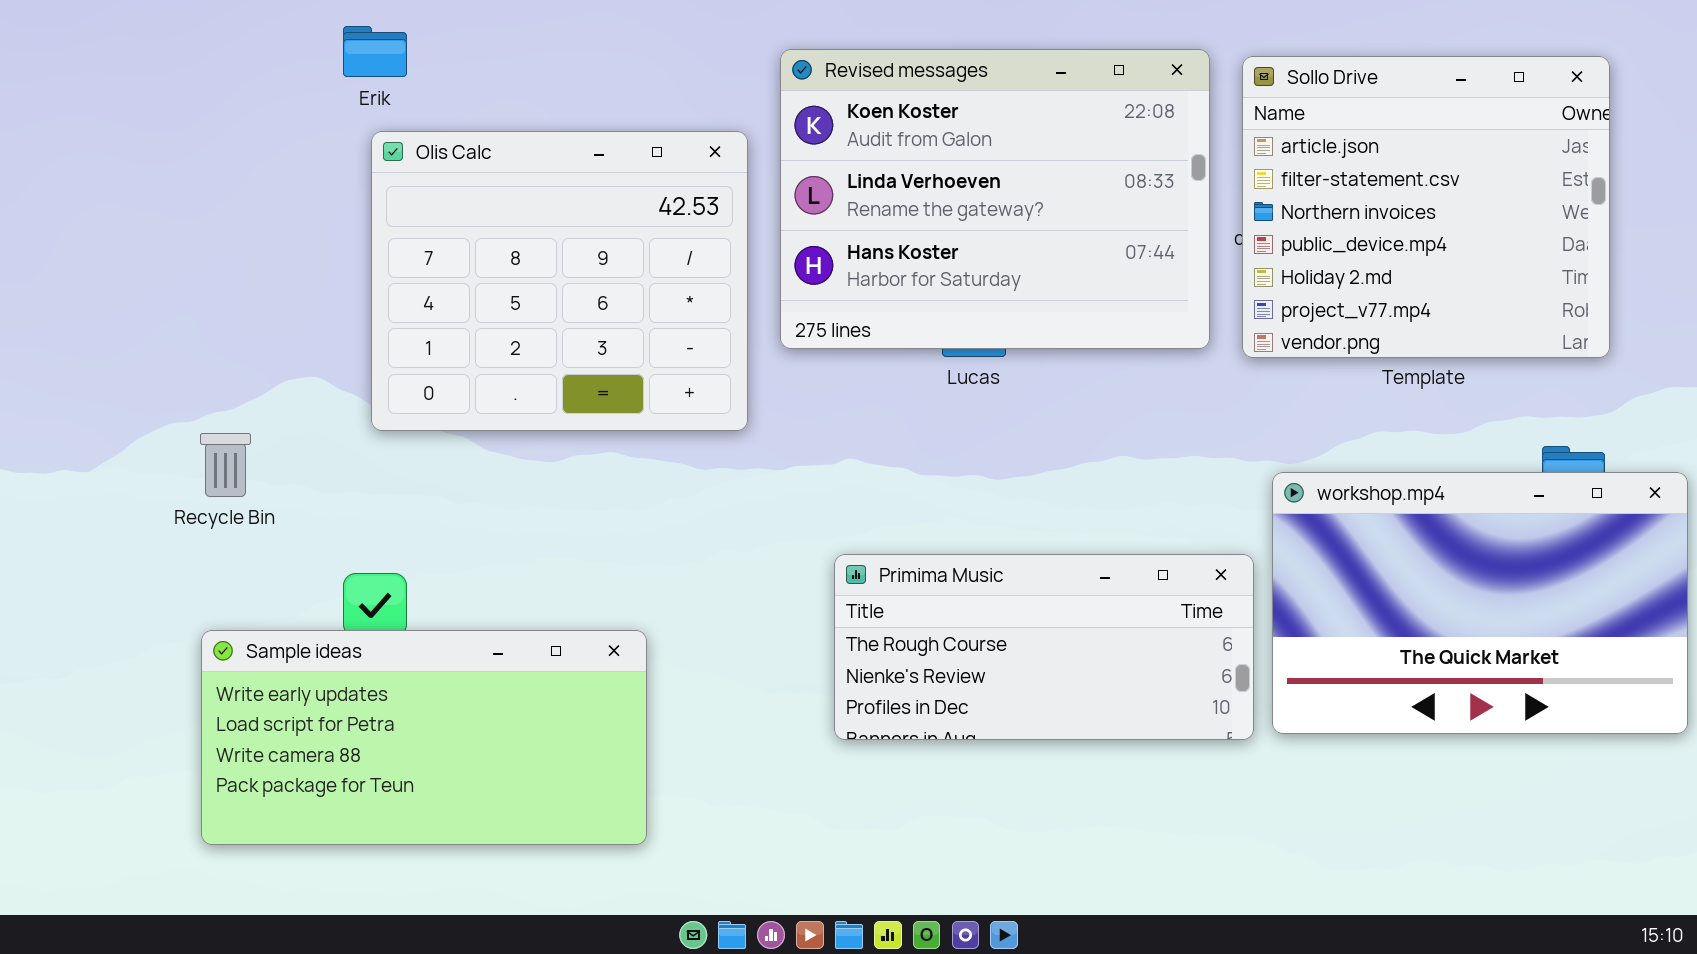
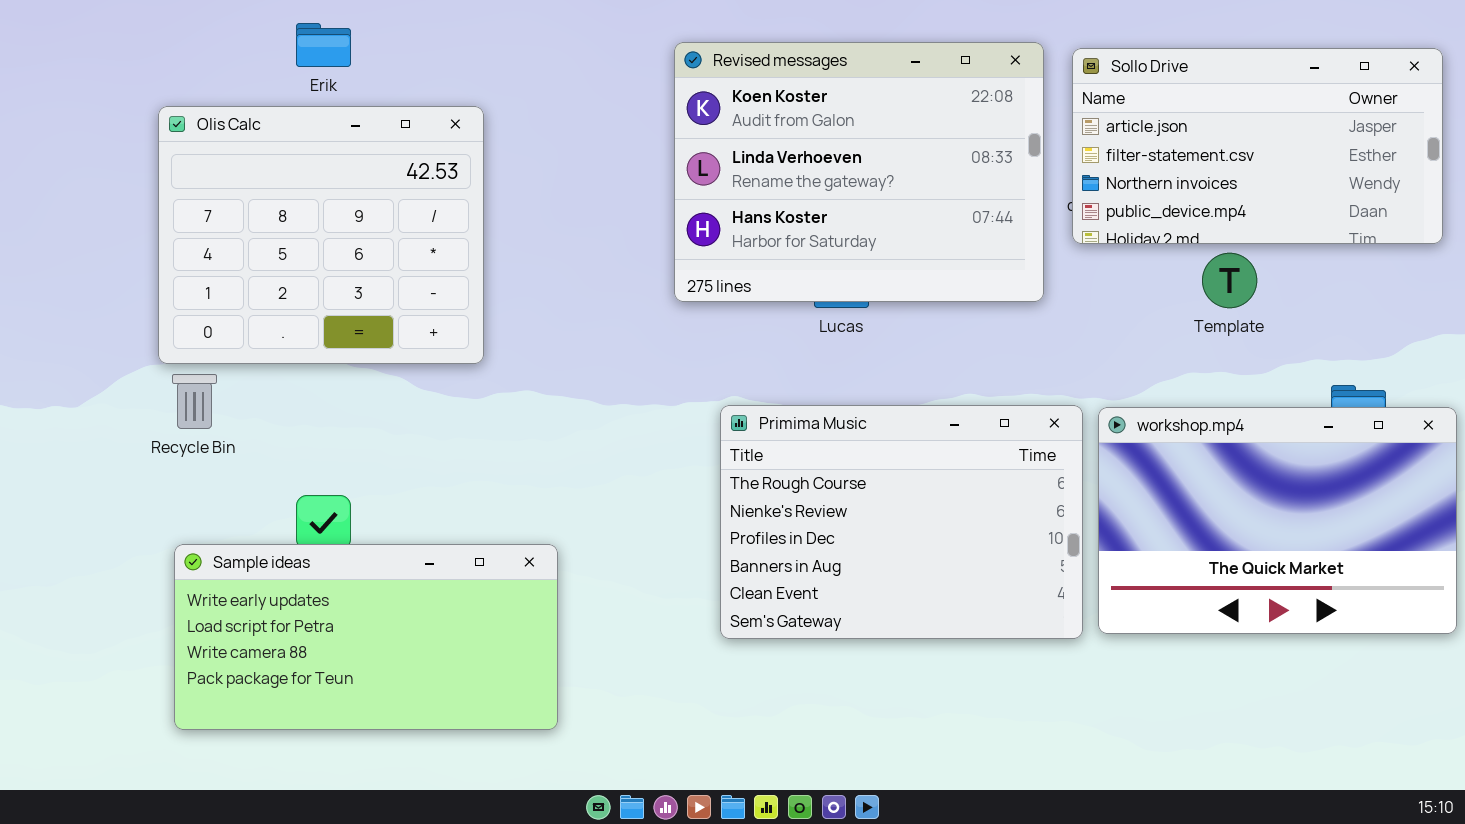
Sollo Drive: [1242,56,1610,358] -> [1072,48,1443,244], resized
Olis Calc: [371,131,748,431] -> [158,106,484,364], moved
Primima Music: [834,554,1254,740] -> [720,405,1083,639], resized

